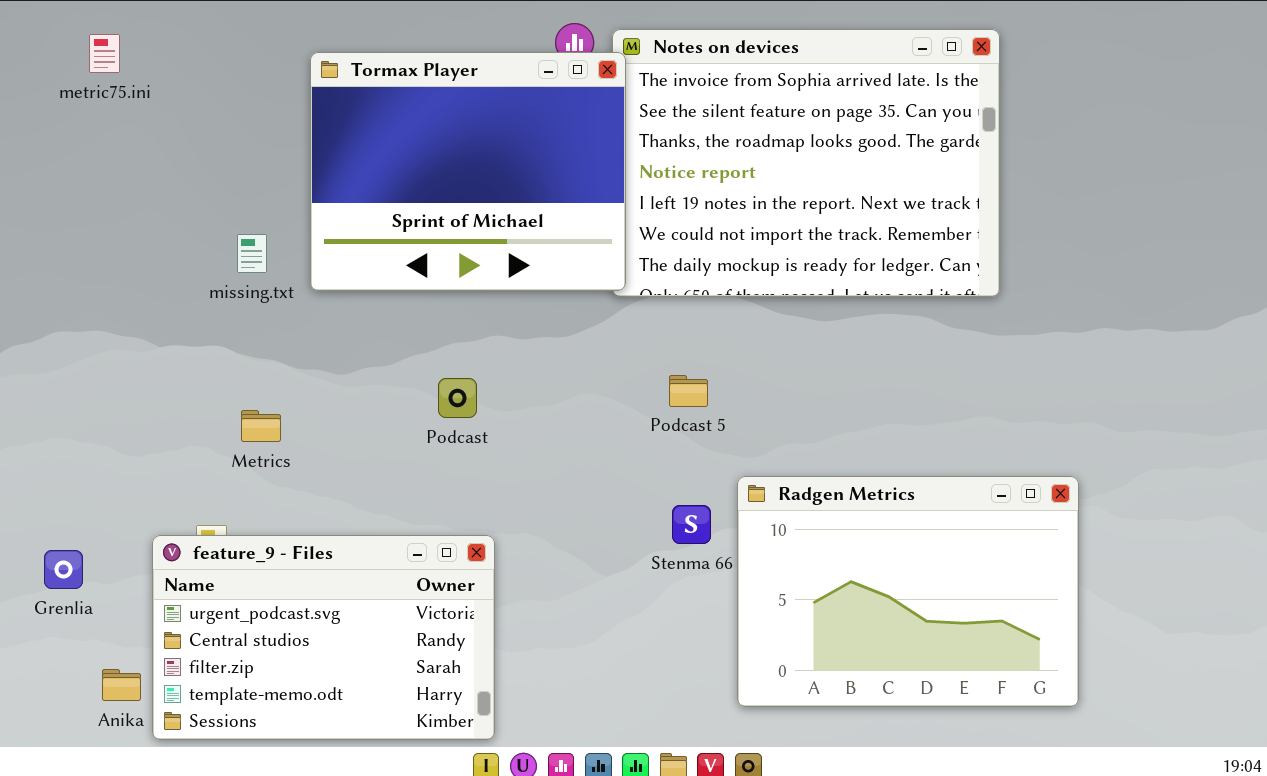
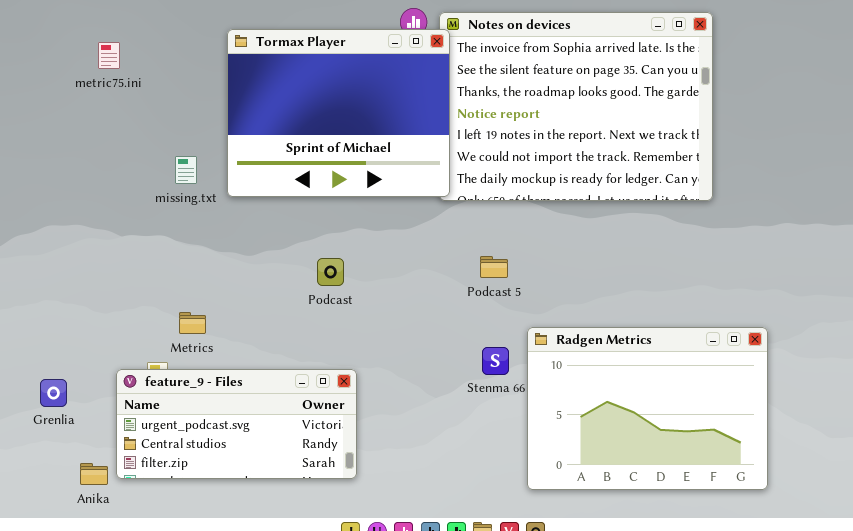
metric75.ini: [89,34,120,73] -> [98,42,120,69], moved
Metrics: [241,410,281,442] -> [179,312,206,334], moved
feature_9 - Files: [152,535,495,740] -> [116,369,357,479], resized

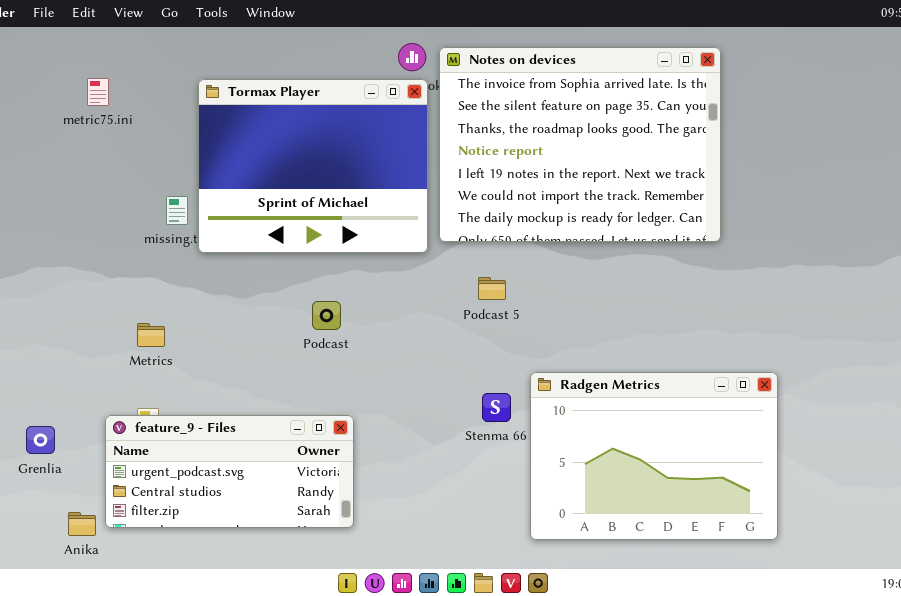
Tormax Player: [227,29,450,197] -> [198,79,428,253], moved
Podcast 5: [480,256,508,278] -> [478,277,506,300], moved
Metrics: [179,312,206,334] -> [137,323,165,347], moved

